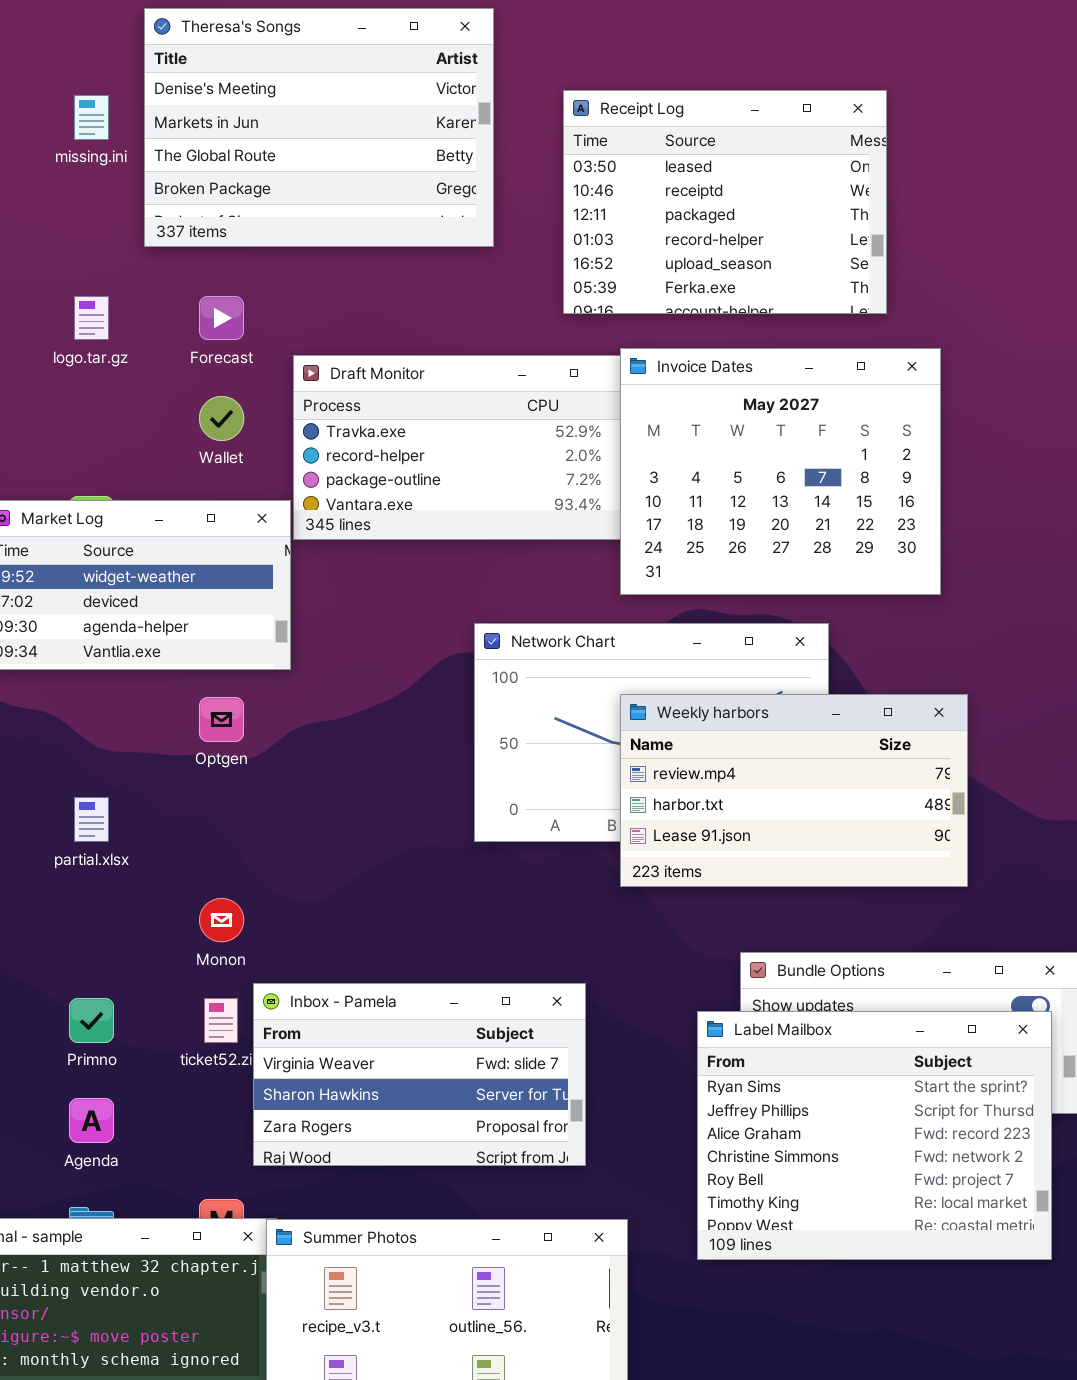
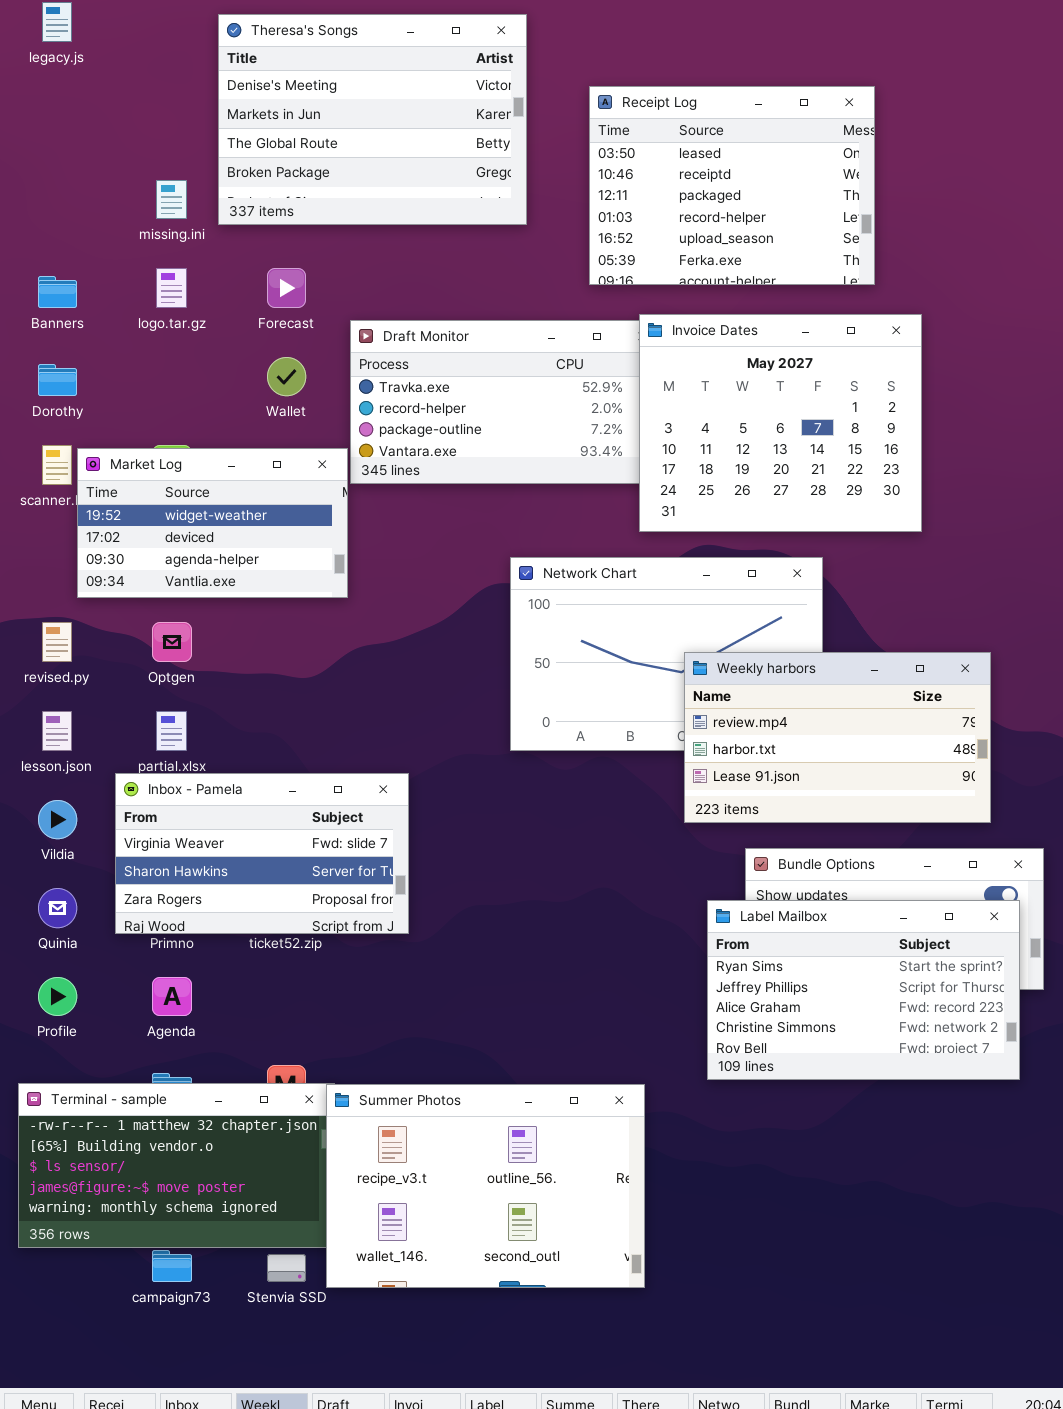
missing.ini: [74,95,109,140] -> [156,180,187,219], moved
Weekly harbors: [620,694,968,887] -> [684,652,991,823], moved
Optgen: [199,697,244,742] -> [152,622,192,662], moved
Inbox - Pamela: [253,983,586,1166] -> [115,773,409,934], moved
Label Mailbox: [697,1011,1052,1260] -> [707,900,1020,1080], resized

